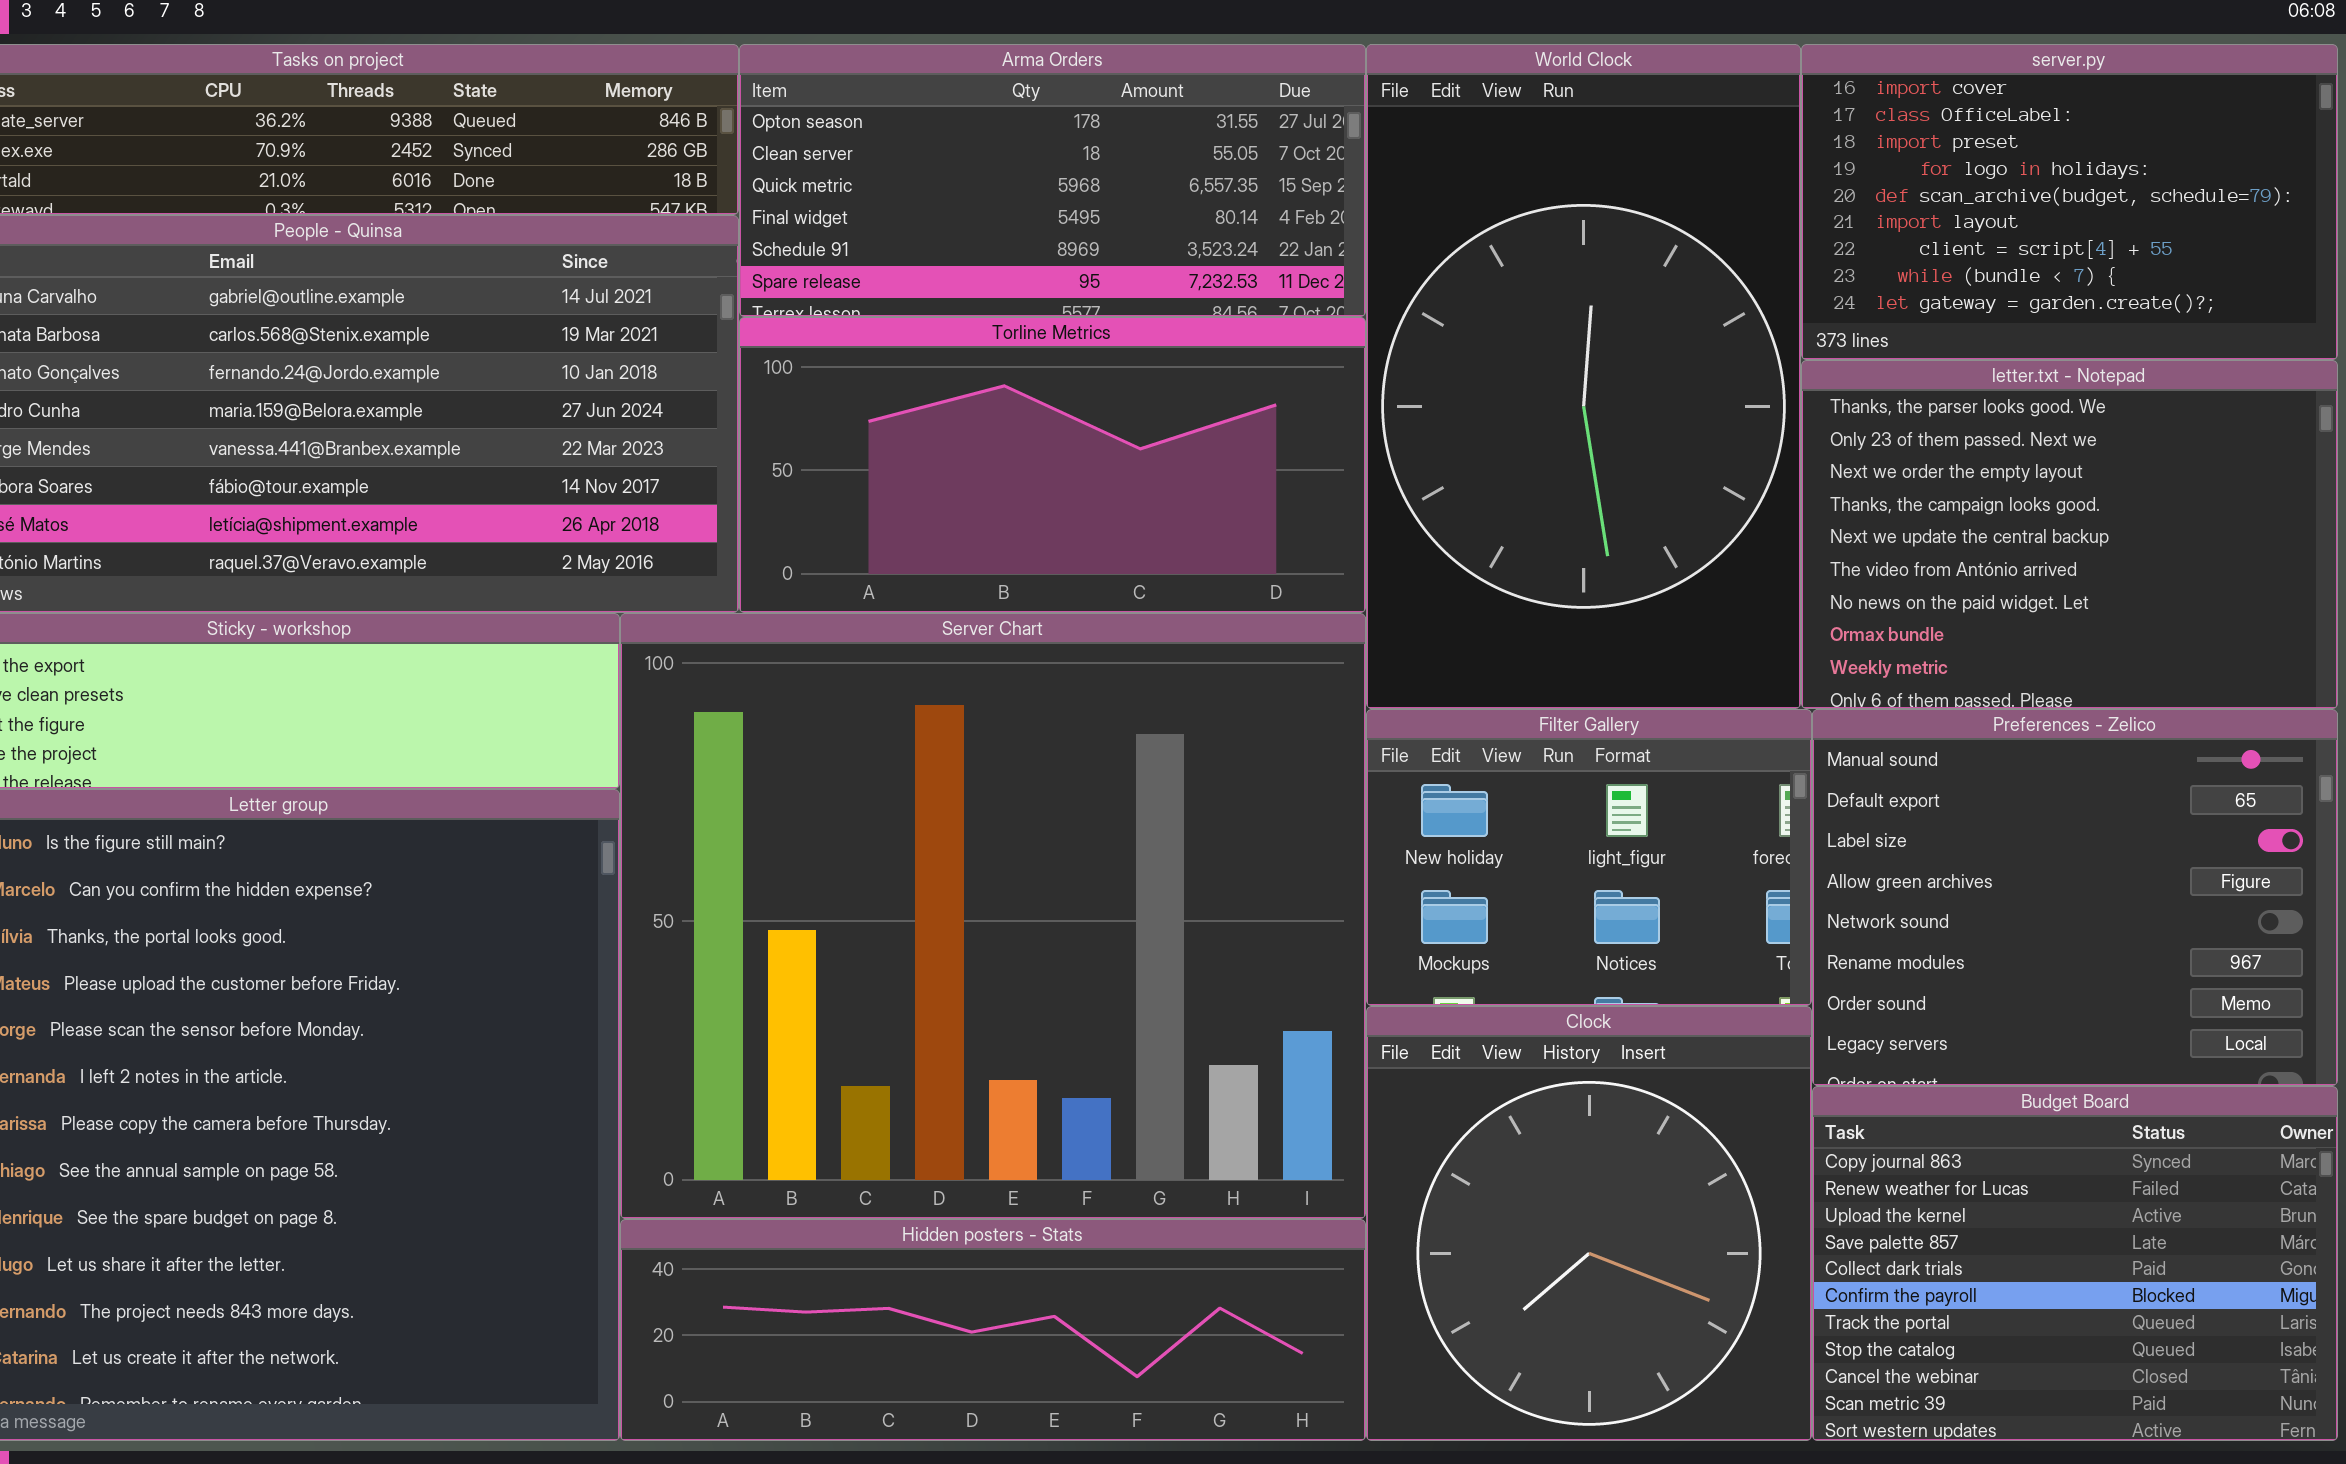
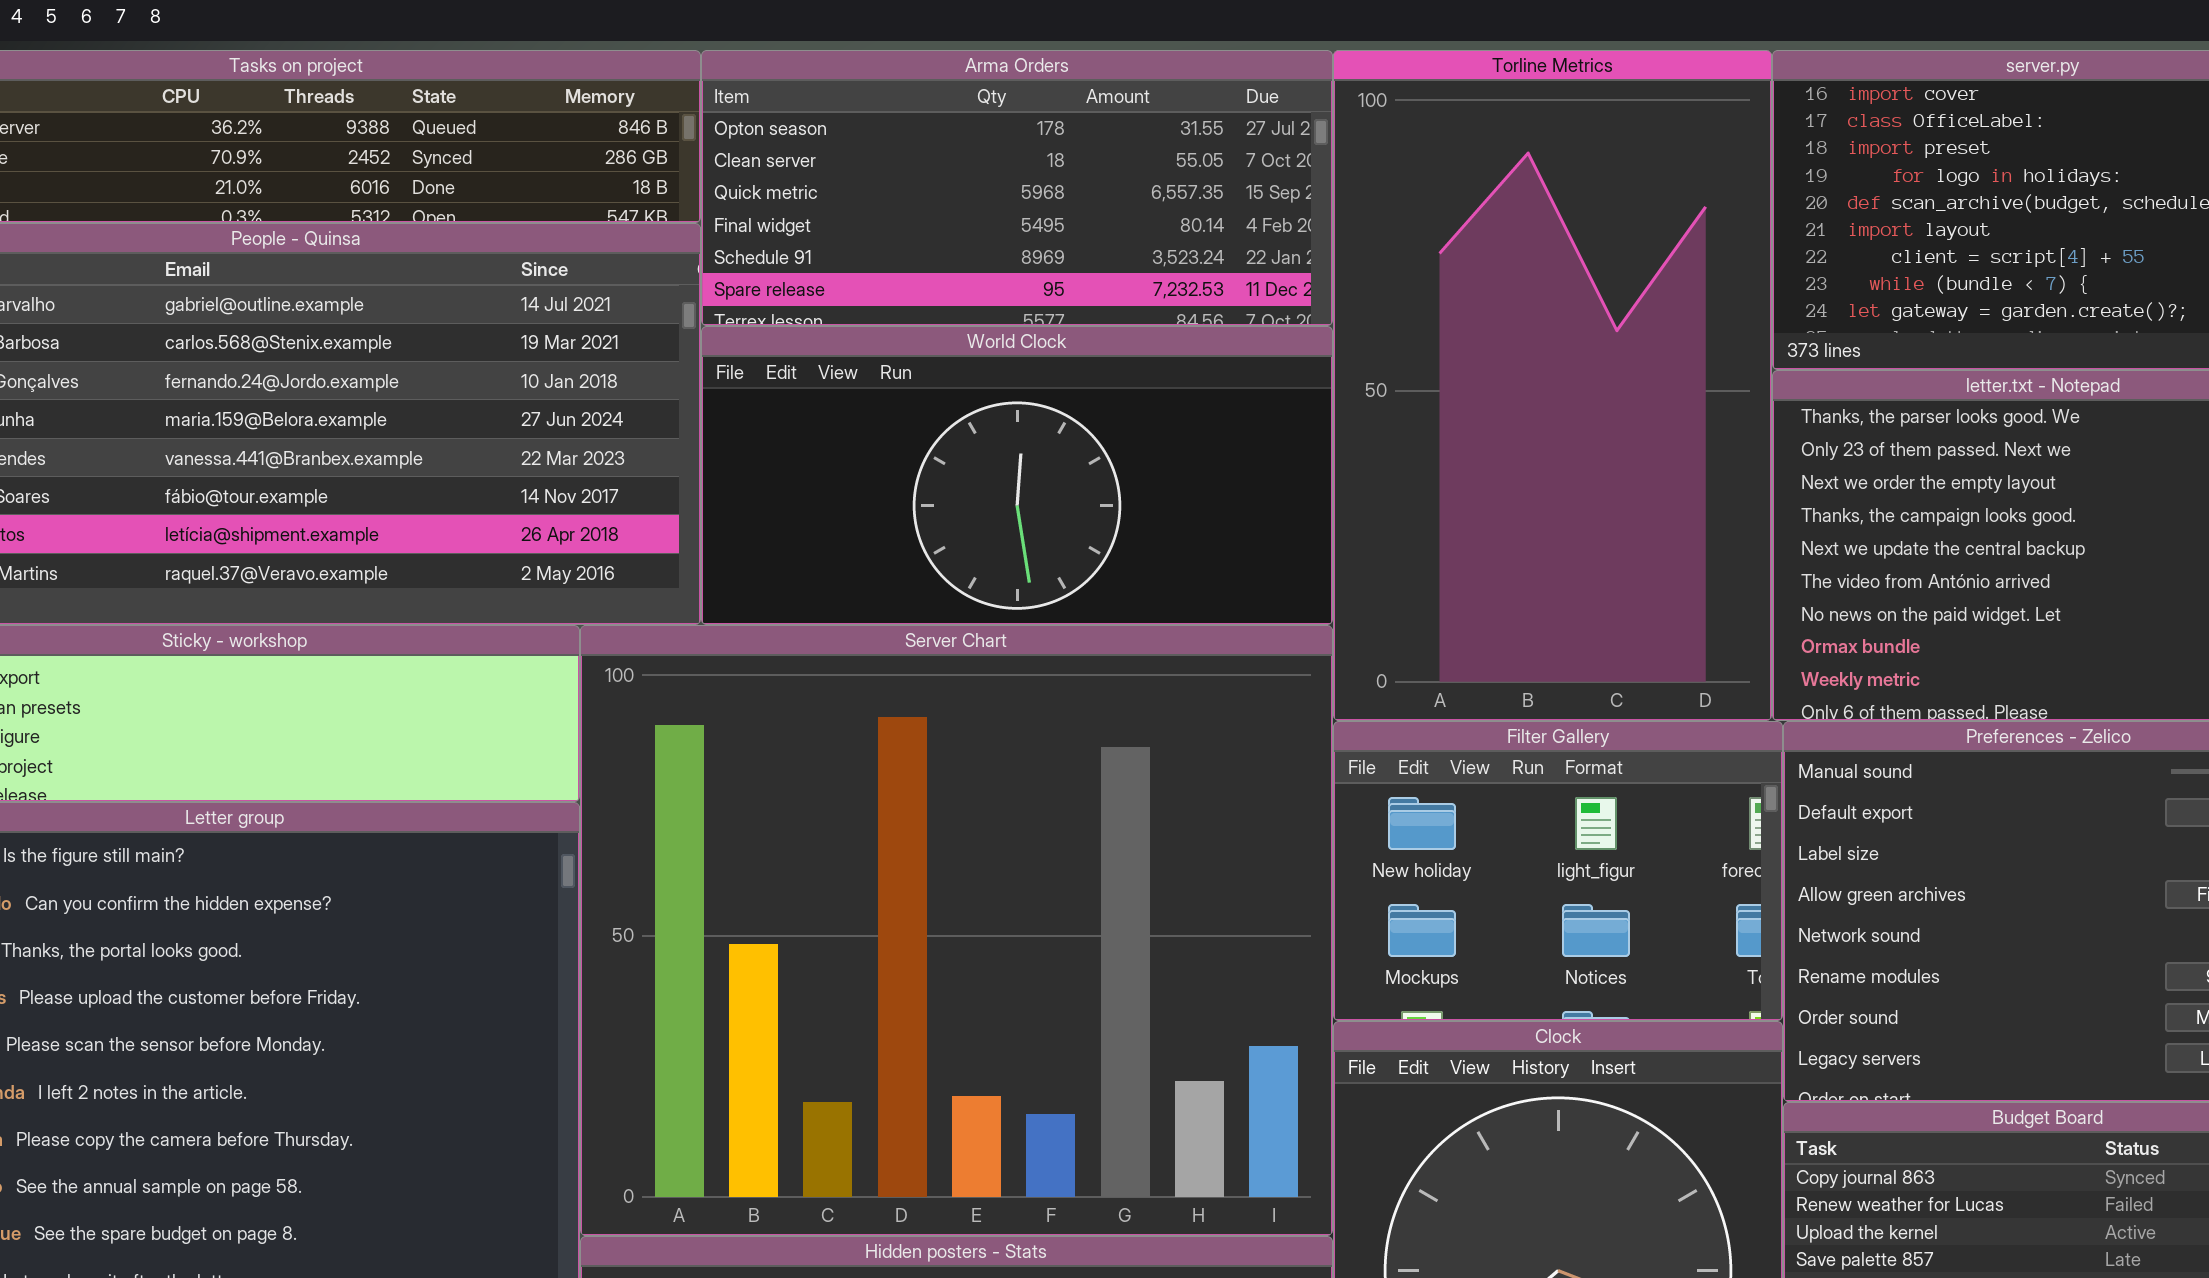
World Clock: [1366,44,1801,709] -> [701,326,1333,625], moved, resized
Torline Metrics: [739,317,1366,613] -> [1333,50,1772,721], moved, resized

